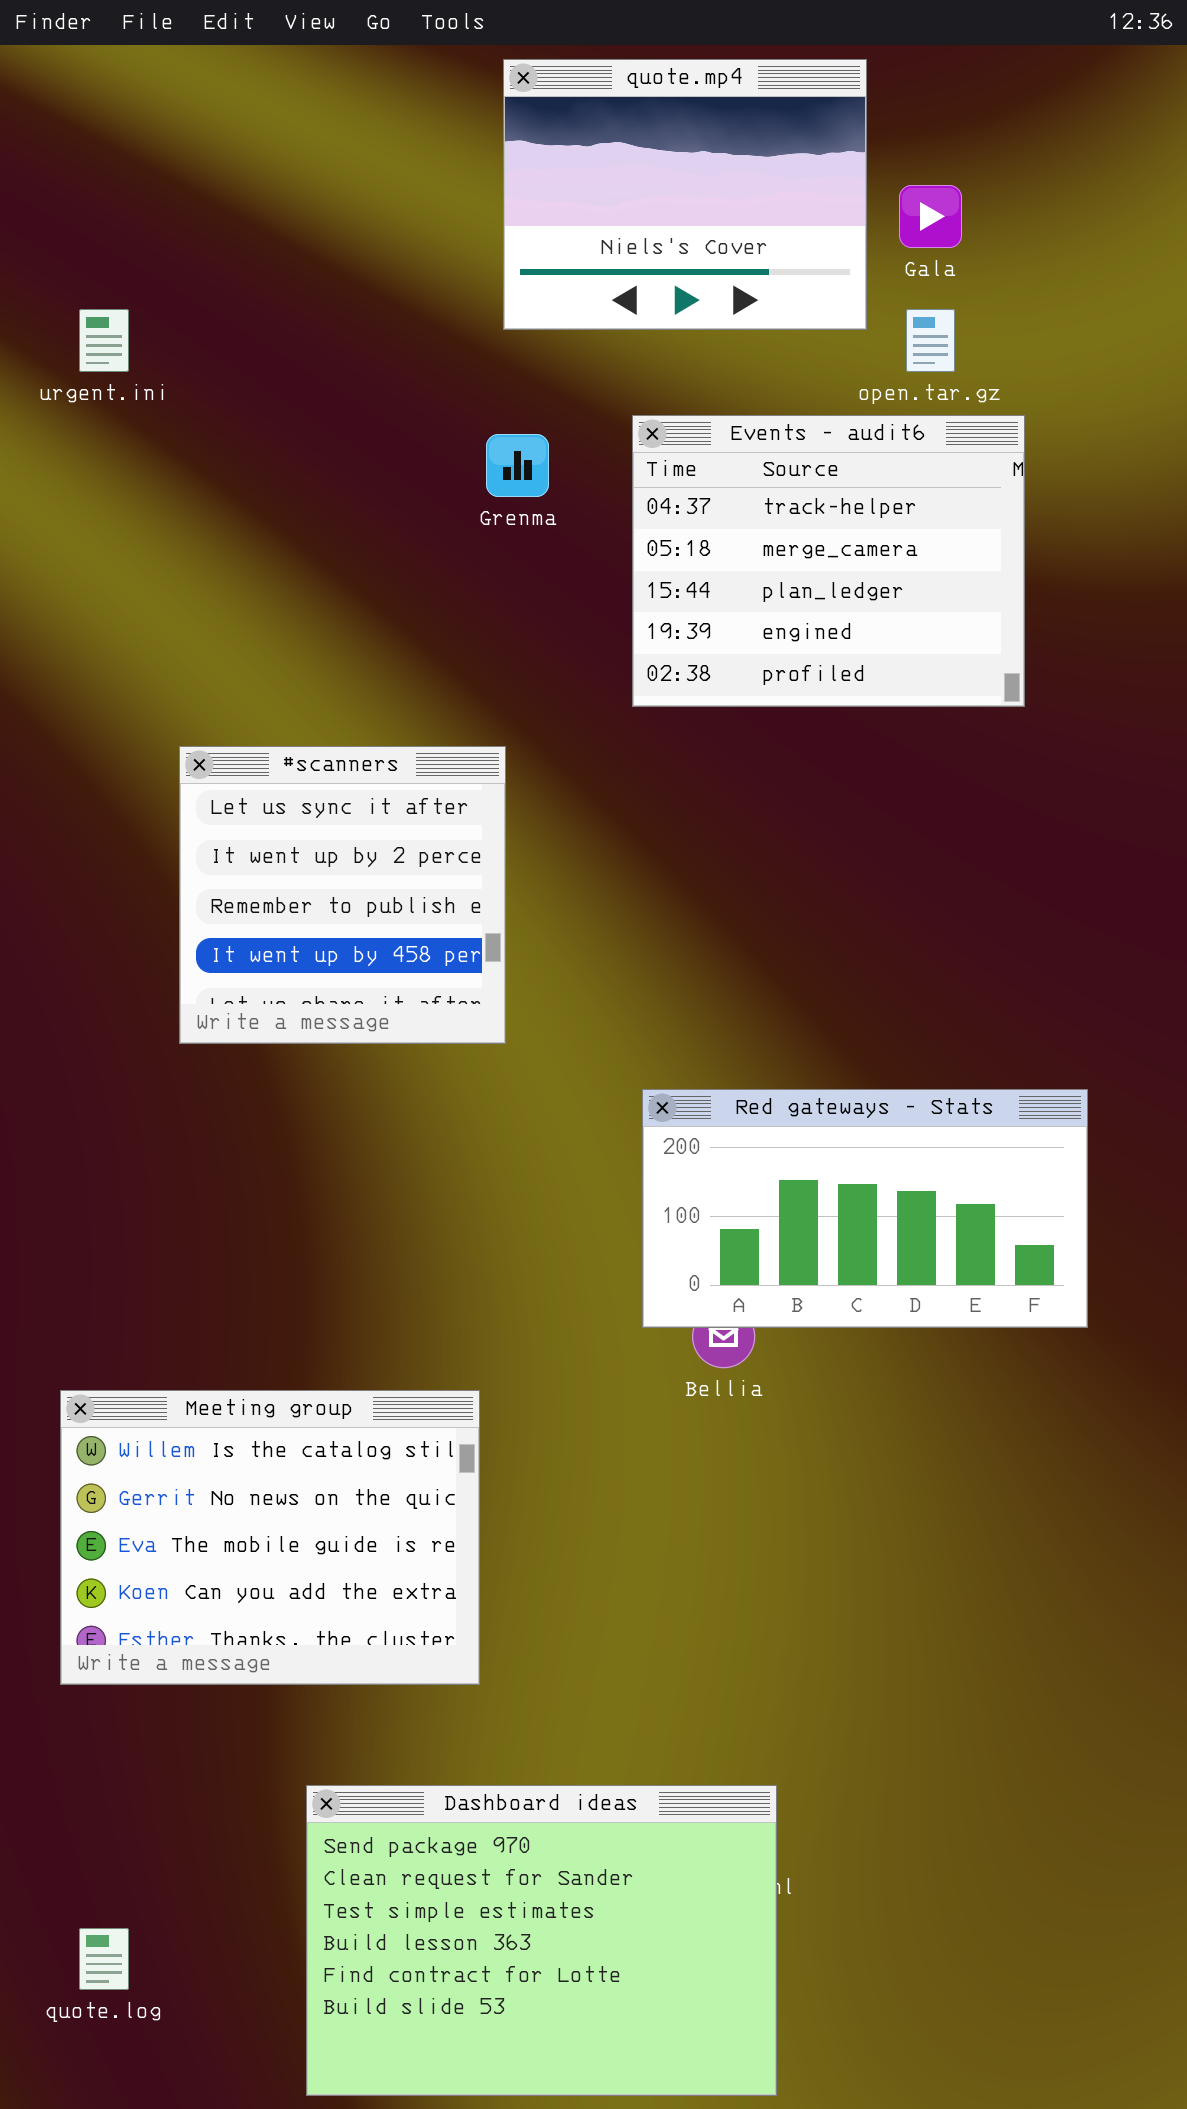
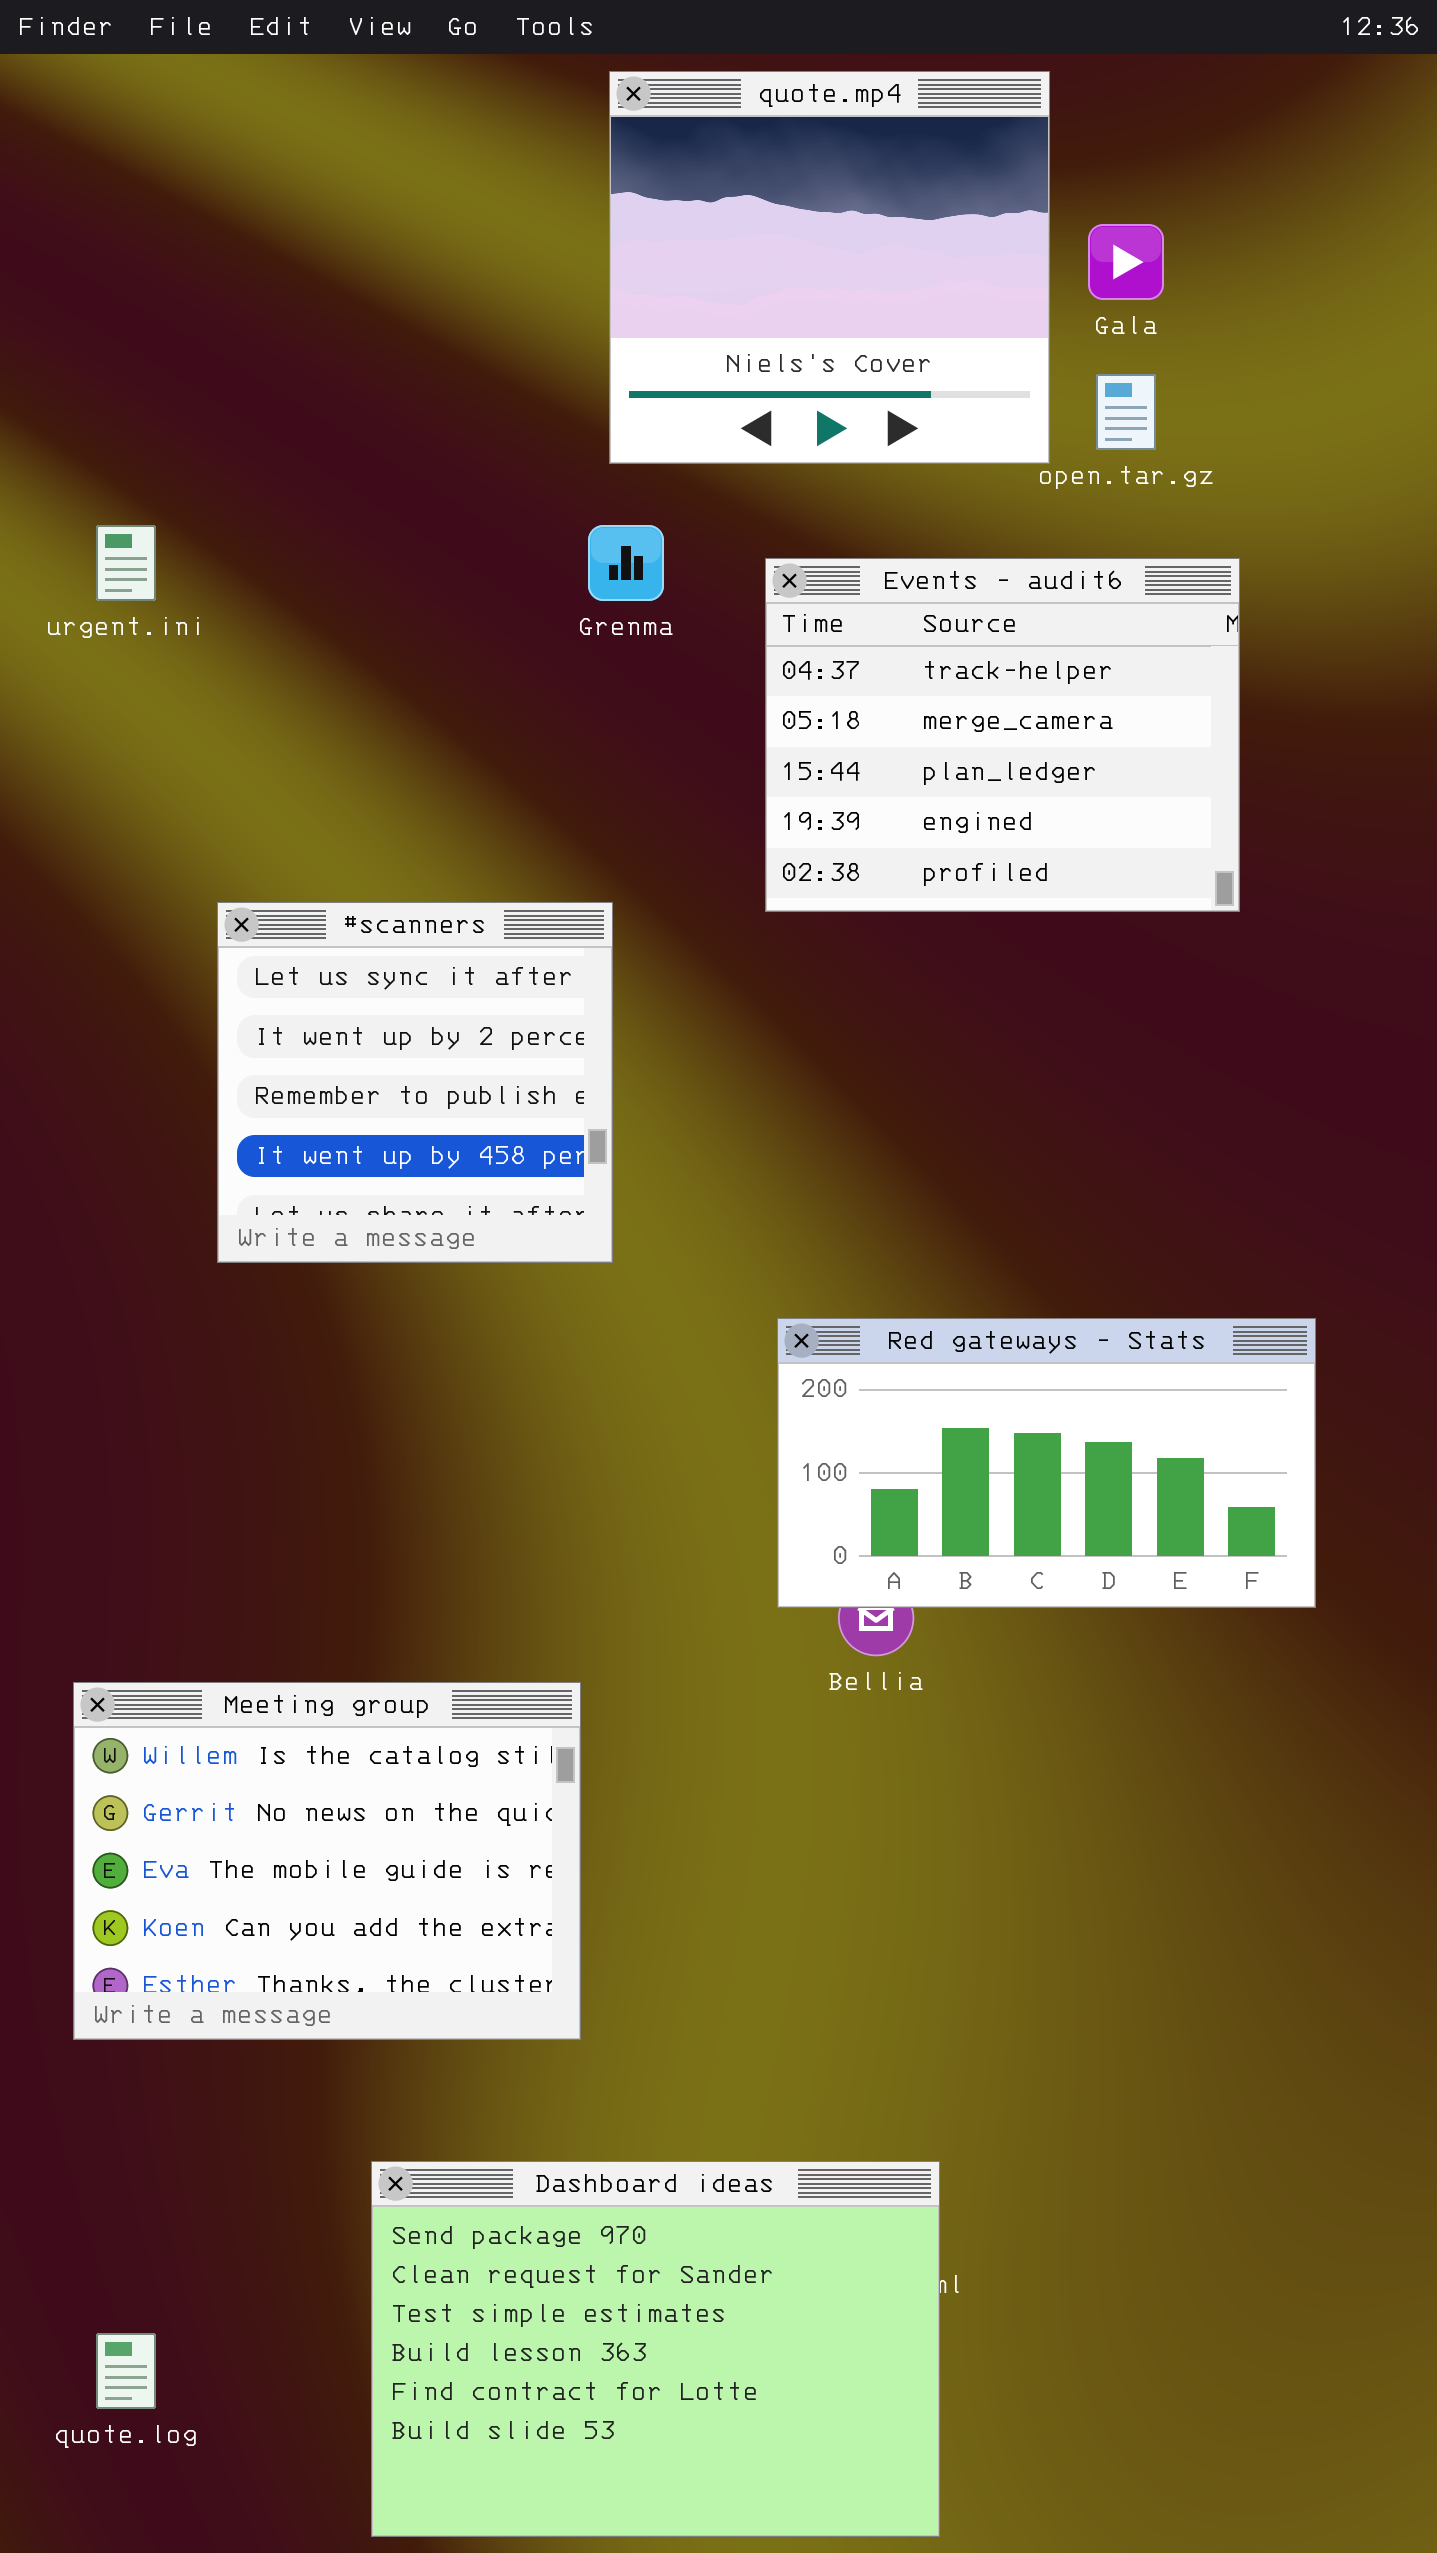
quote.mp4: [503,59,867,330] -> [609,71,1050,464], resized
urgent.ini: [79,309,129,372] -> [96,525,156,601], moved
Events - audit6: [632,415,1025,707] -> [765,558,1240,912], moved

